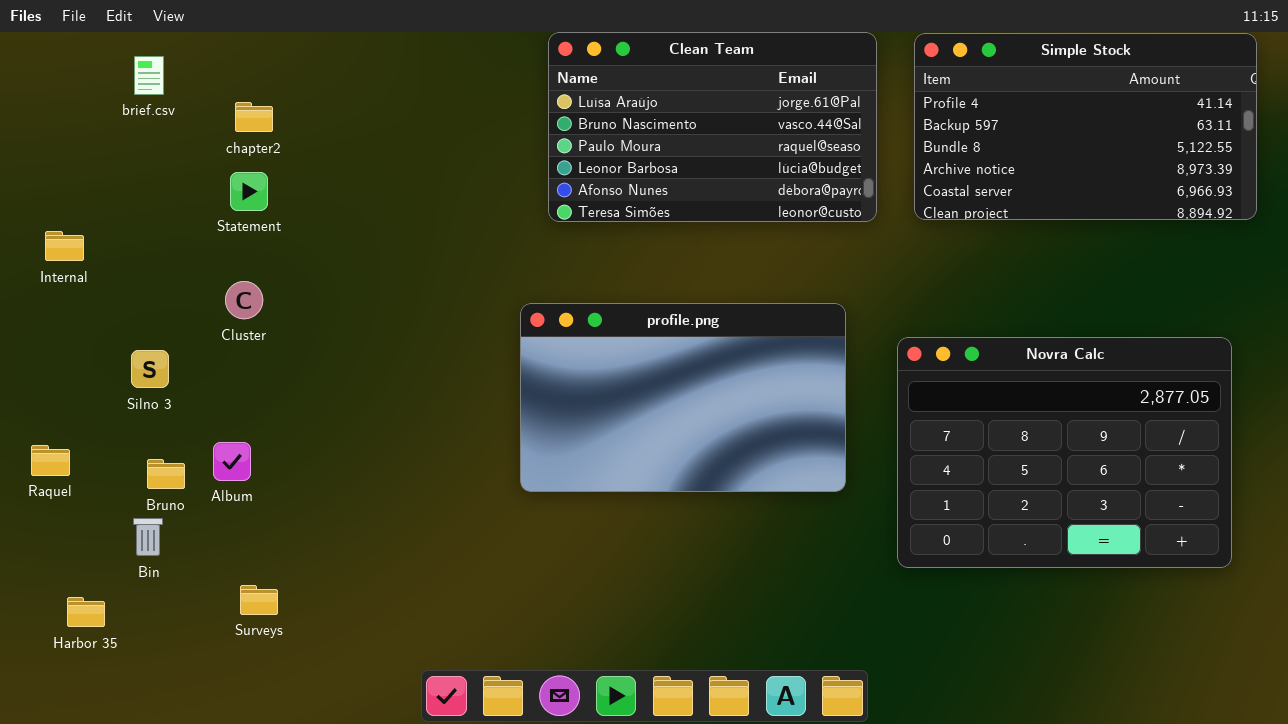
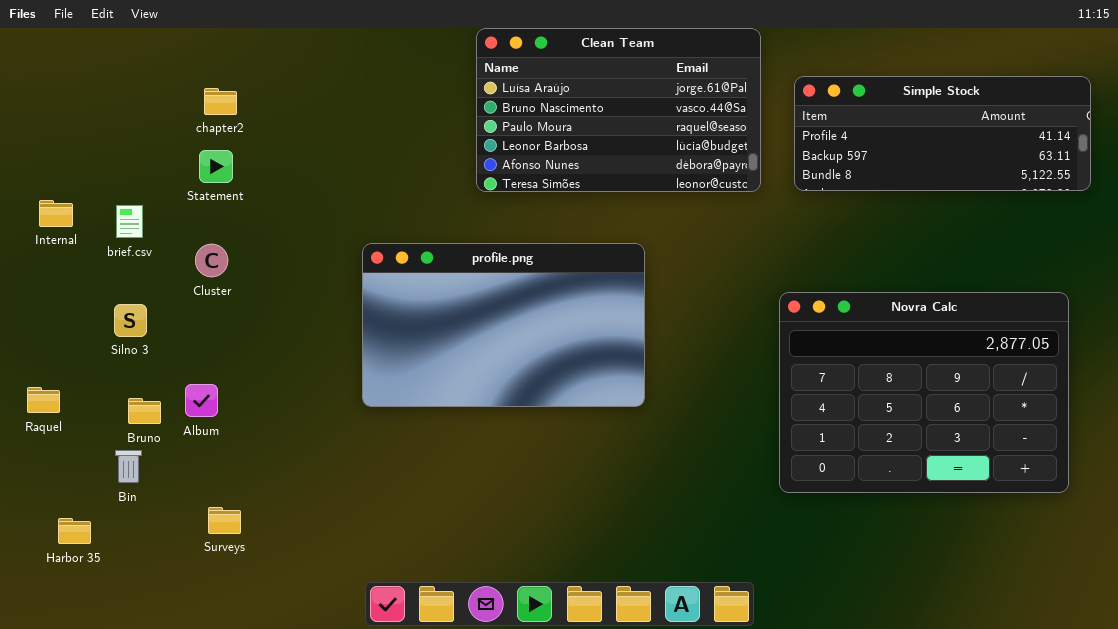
Simple Stock: [914,33,1257,220] -> [794,76,1091,191], resized
brief.csv: [134,56,164,95] -> [116,205,143,238], moved
profile.png: [520,303,846,492] -> [362,243,645,407], moved

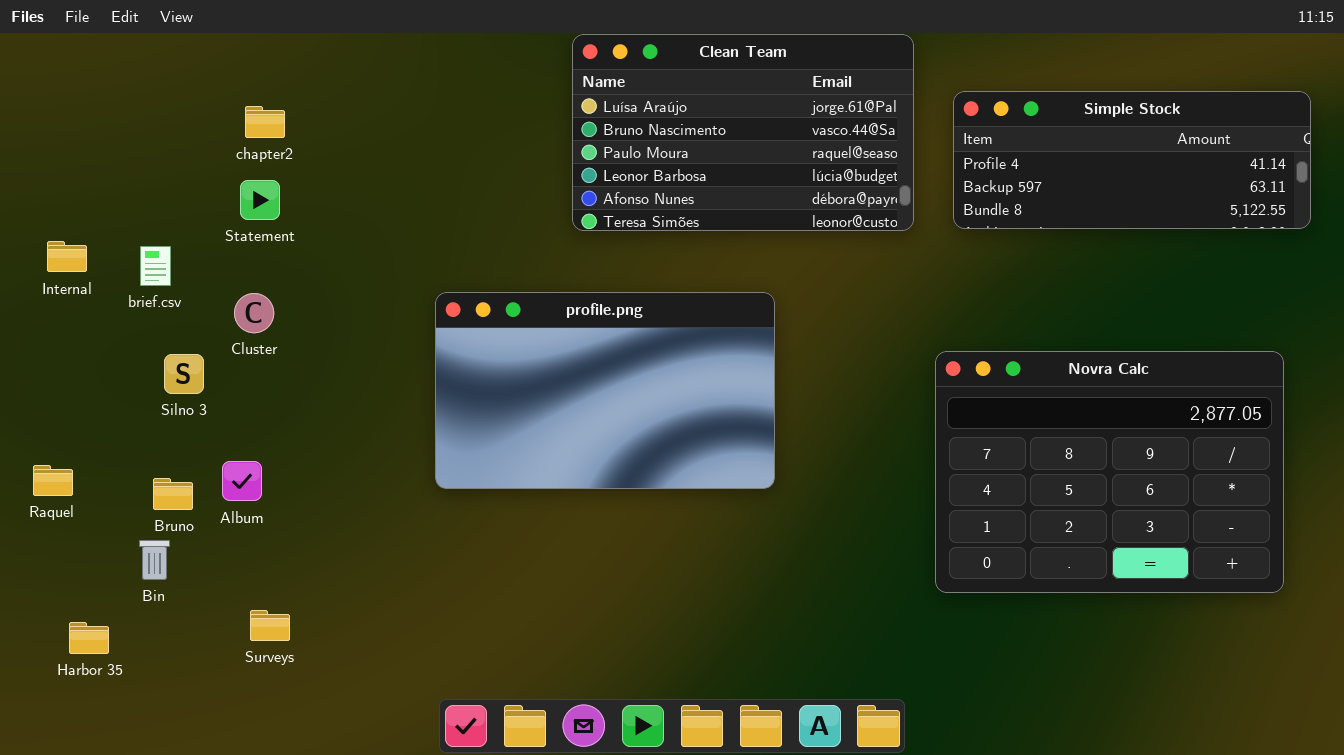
Silno 3: [114,304,147,337] -> [164,354,204,394], moved

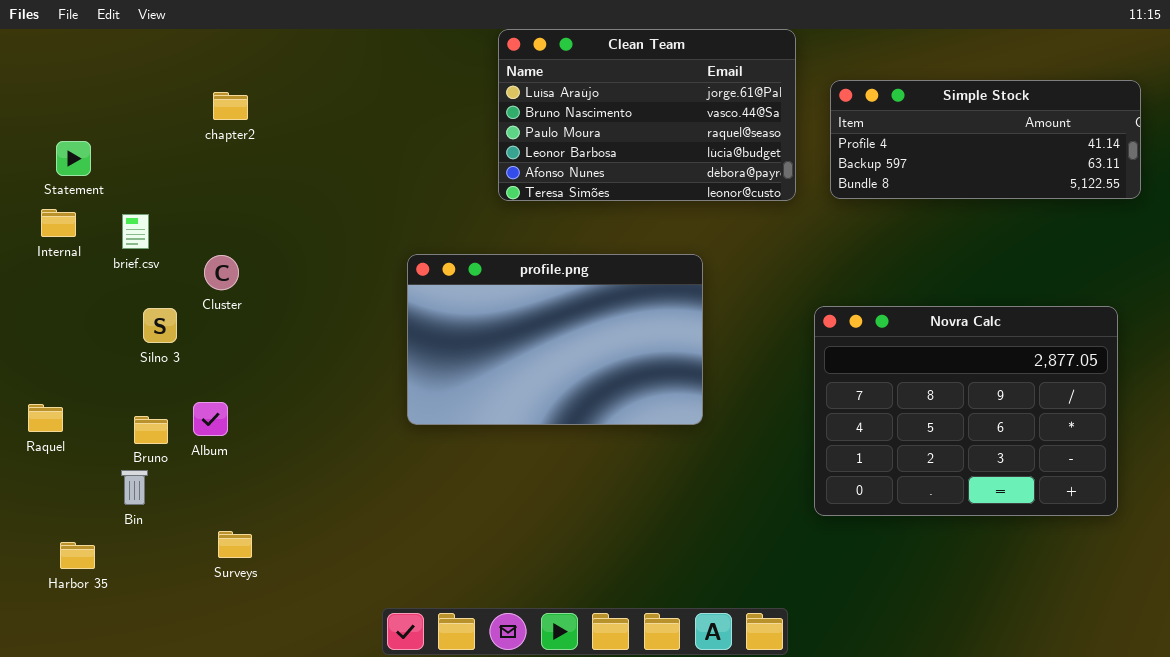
Statement: [240,180,280,220] -> [56,141,91,176], moved
profile.png: [435,292,775,489] -> [407,254,703,425], moved

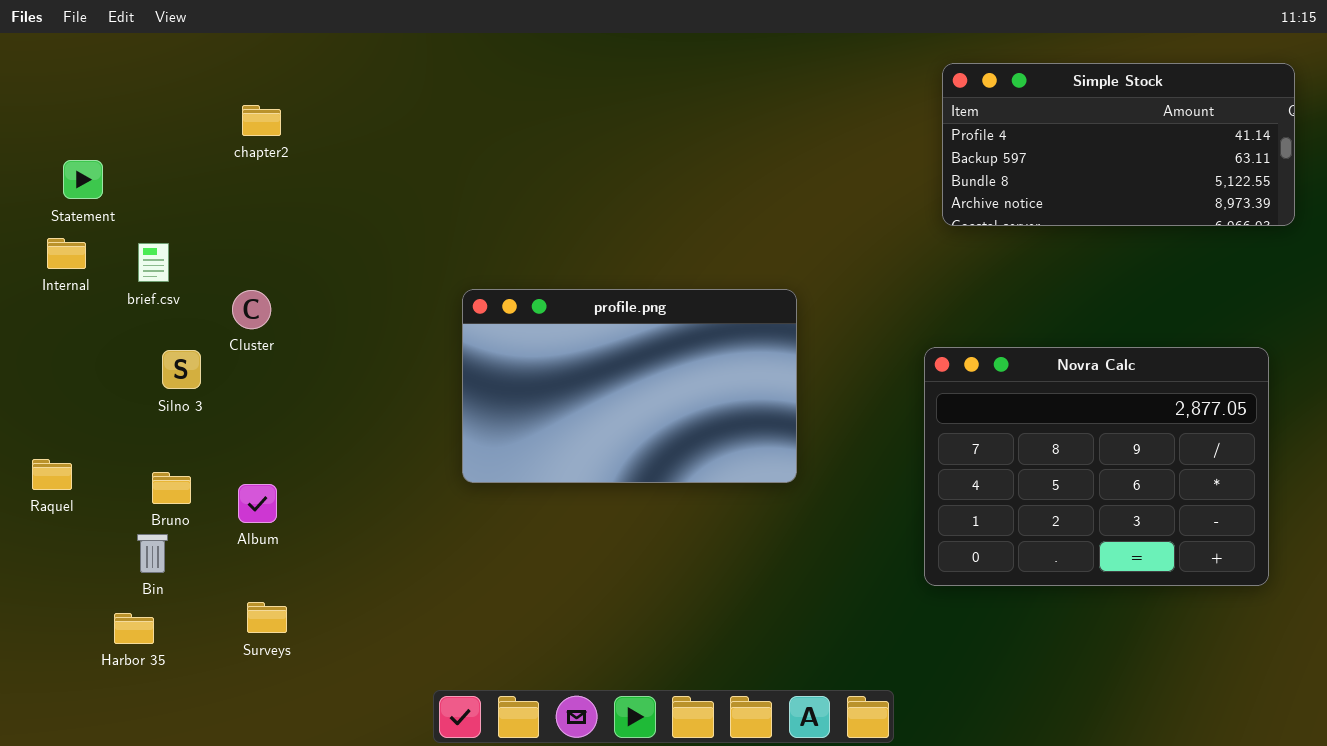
Clean Team: [498,29,796,201] -> none, closed
Simple Stock: [830,80,1141,199] -> [942,63,1295,226], resized
Album: [193,402,228,436] -> [238,484,277,523], moved
Harbor 35: [60,542,95,569] -> [114,613,154,644], moved

